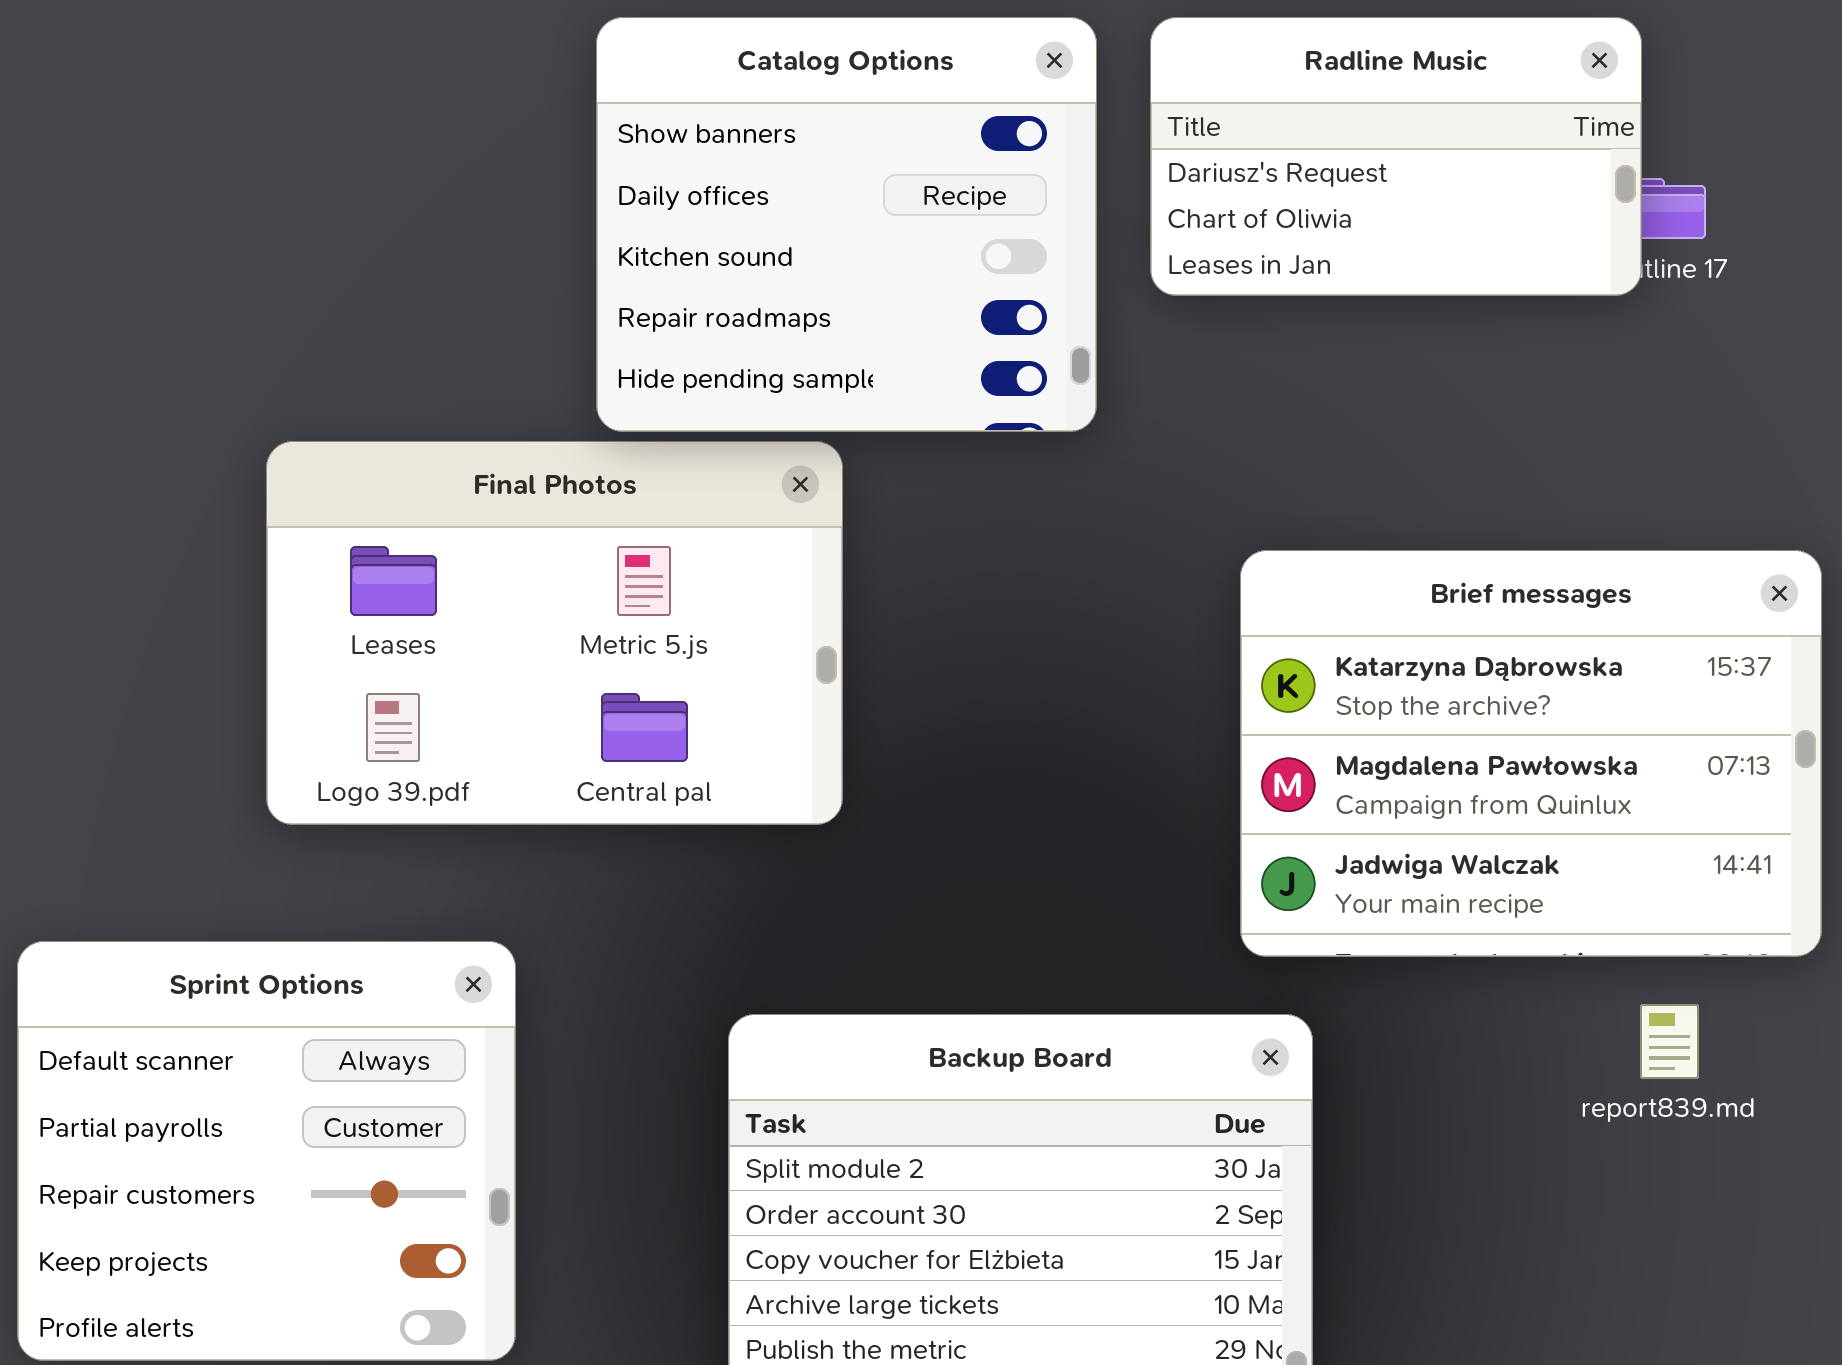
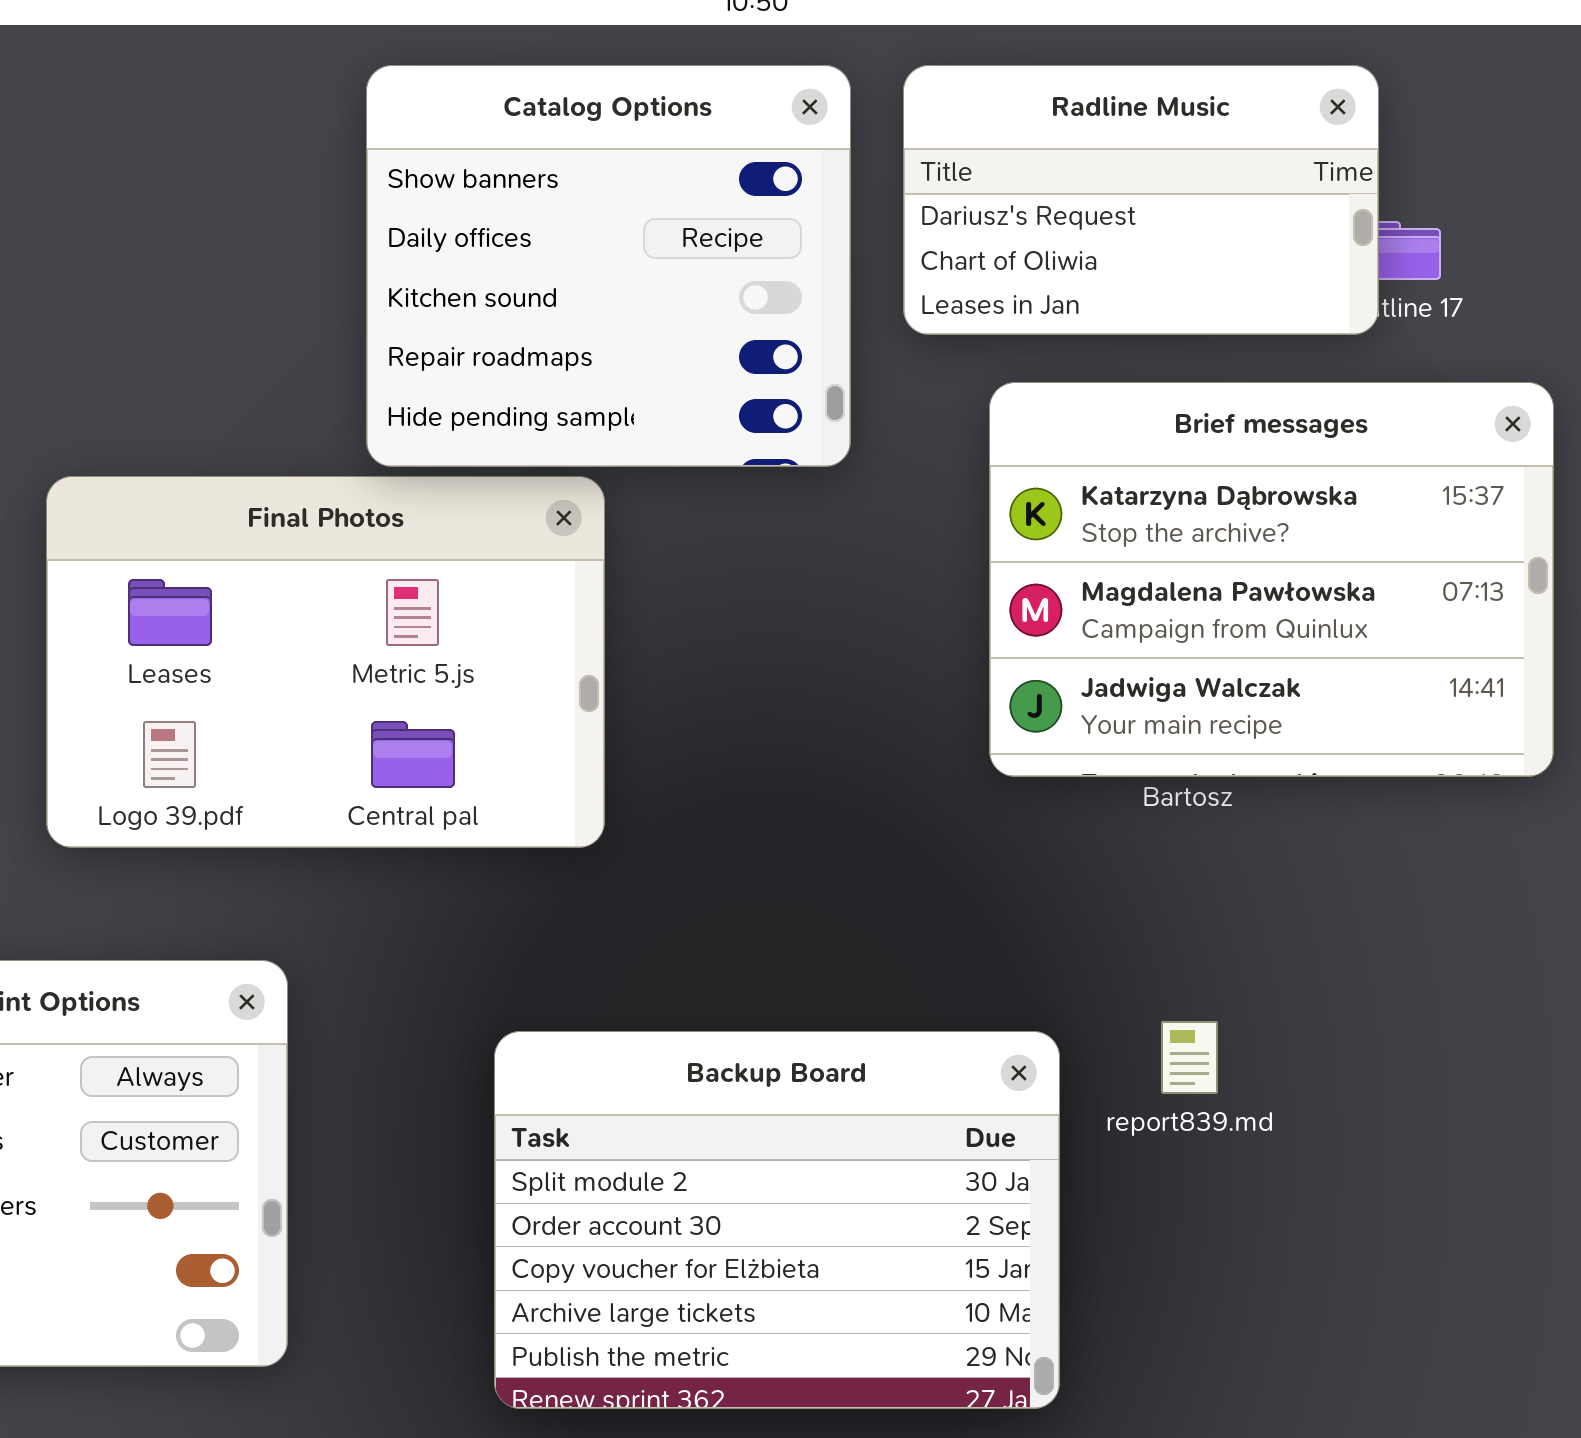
Brief messages: [1240,550,1822,957] -> [989,382,1554,777], moved
report839.md: [1640,1004,1699,1079] -> [1161,1021,1218,1094], moved

